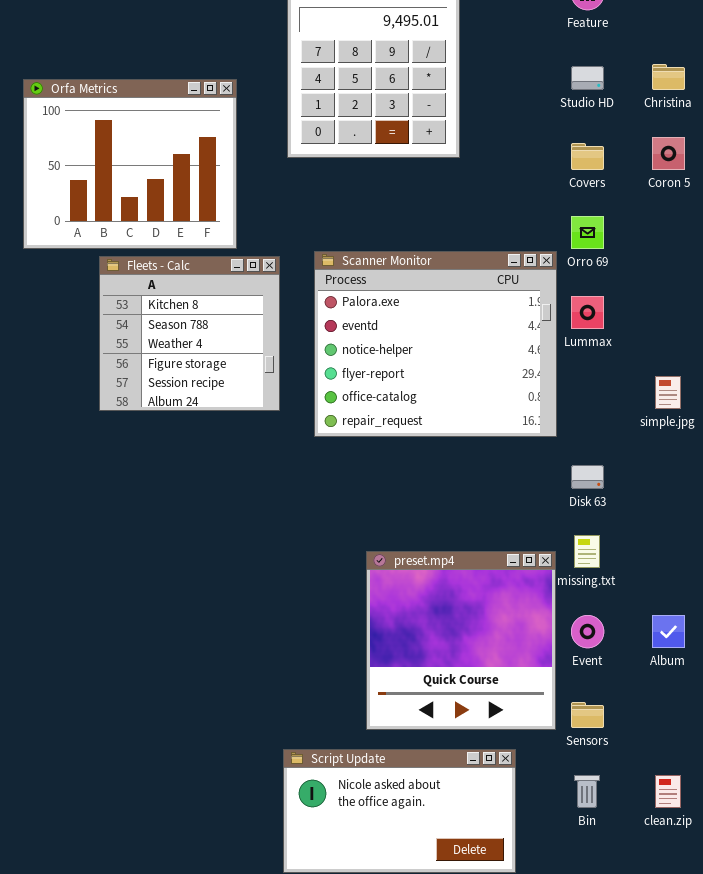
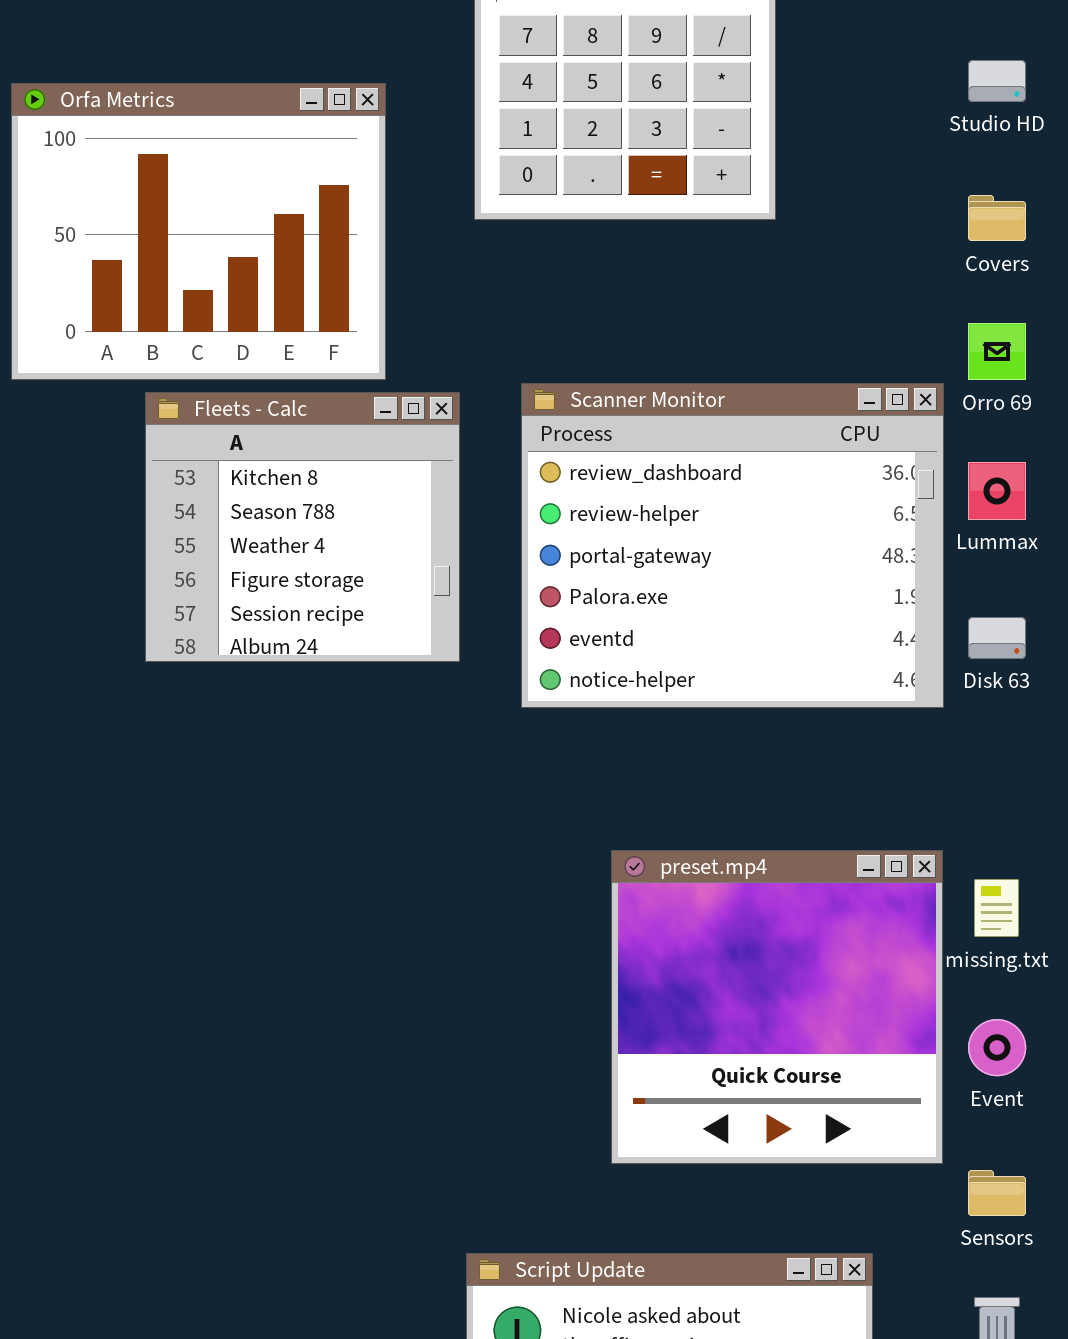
Scanner Monitor: [314,251,557,437] -> [521,383,944,708], scrolled up 3 rows
Disk 63: [571,465,604,489] -> [968,617,1026,659], moved
preset.mp4: [366,551,556,730] -> [611,850,943,1164], moved

